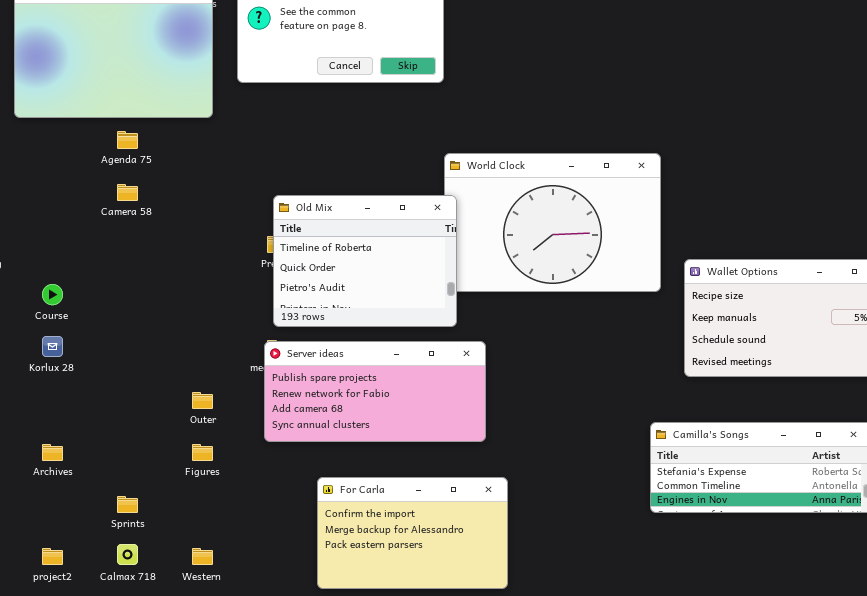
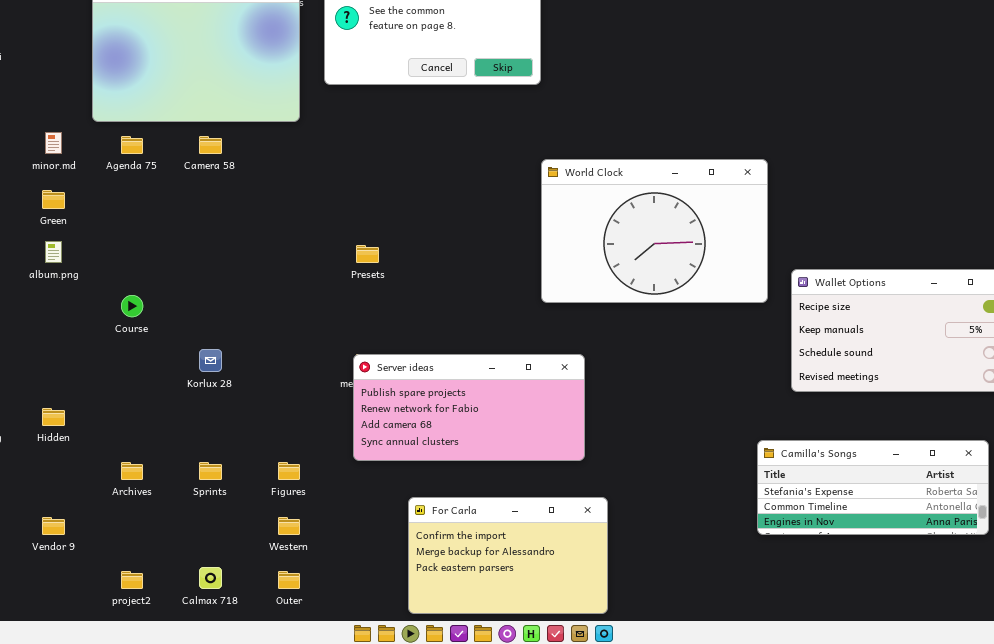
Agenda 75: [117,131,138,149] -> [121,136,143,154], moved
Camera 58: [117,184,138,201] -> [199,136,222,154], moved
Old Mix: [273,195,457,327] -> none, closed
Korlux 28: [42,336,63,357] -> [199,349,222,372], moved
Outer: [192,392,213,409] -> [278,571,300,589], moved
Sprints: [117,496,138,513] -> [199,462,222,480], moved
Western: [192,548,213,565] -> [278,517,300,535], moved

